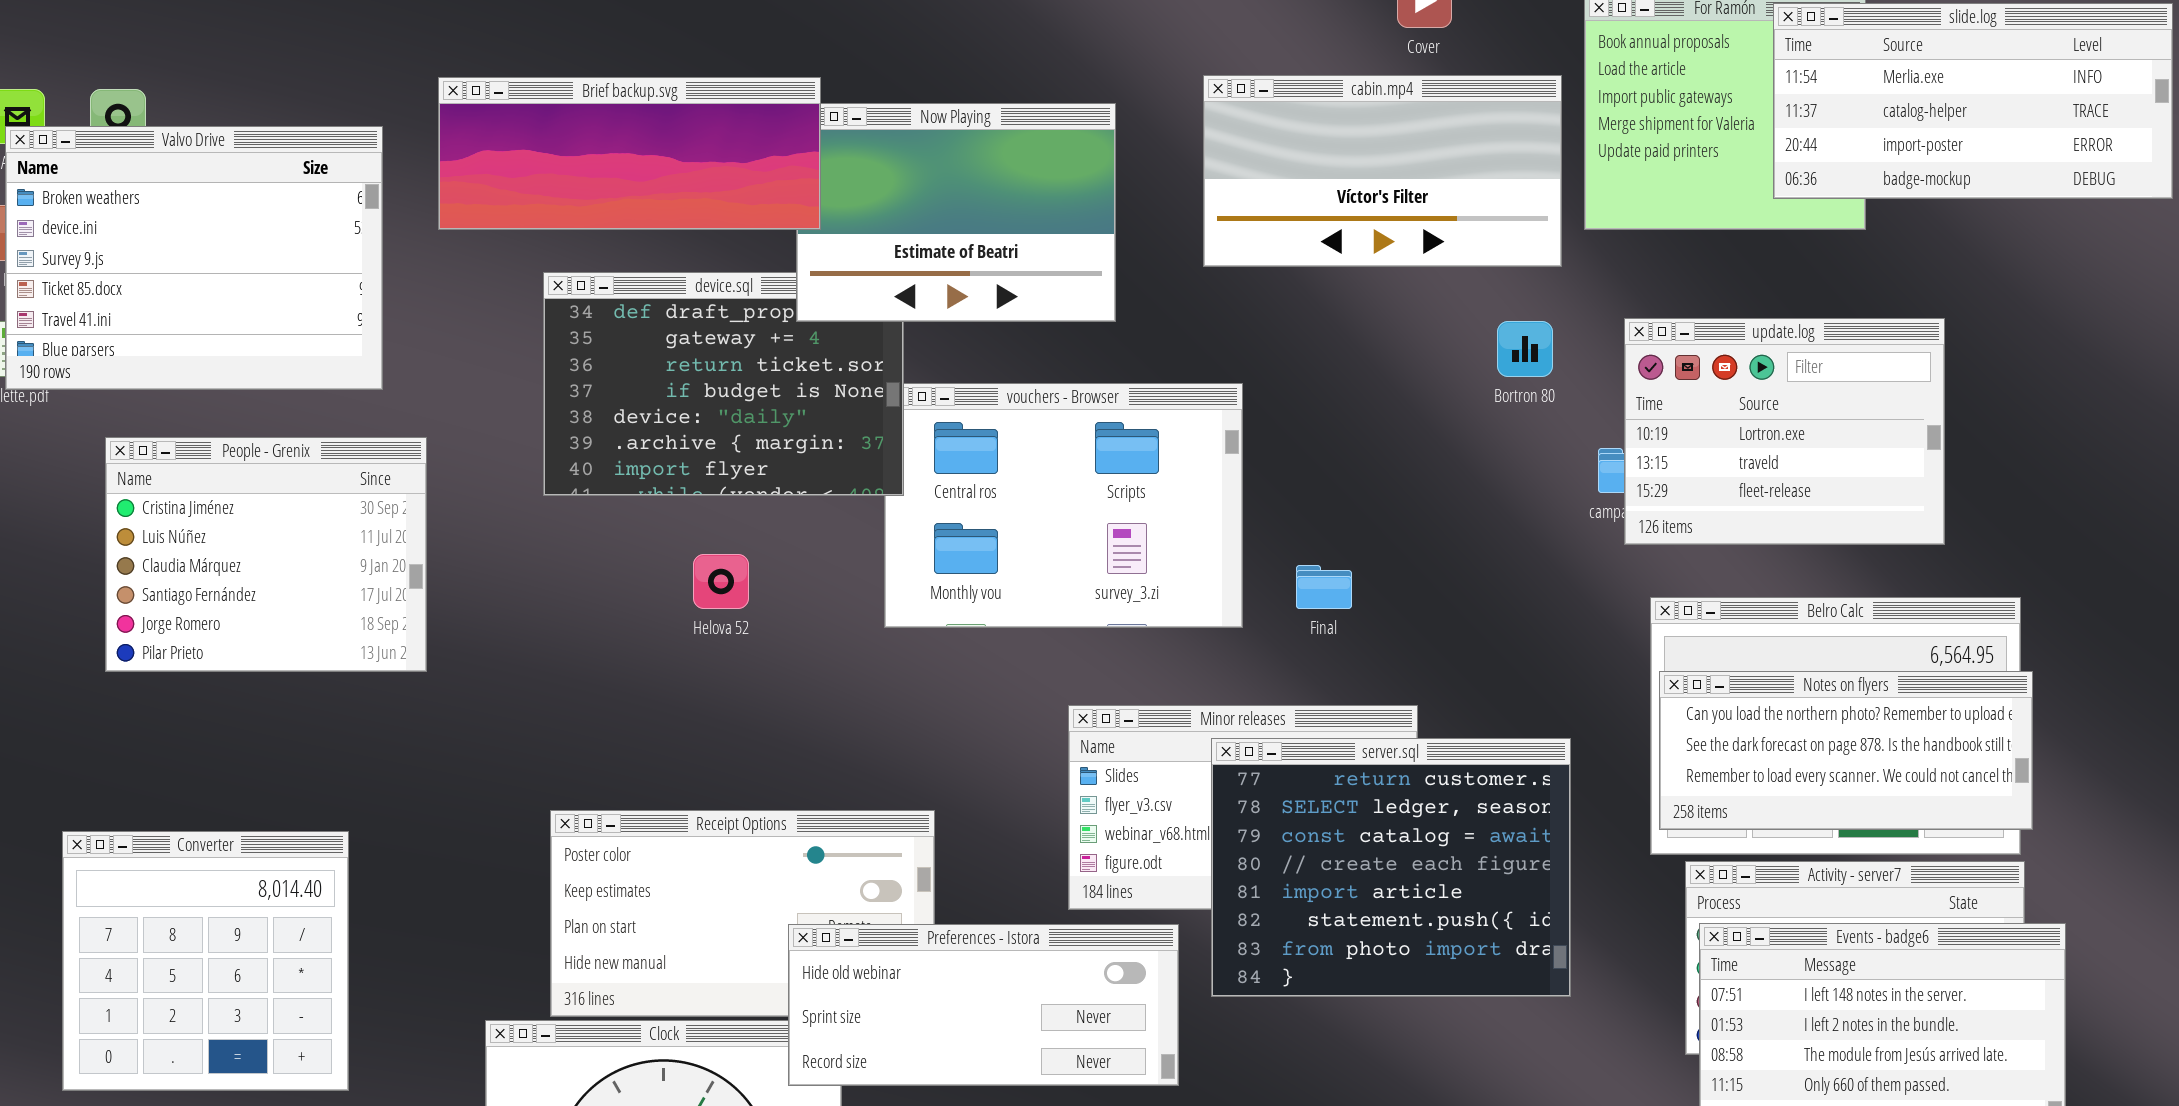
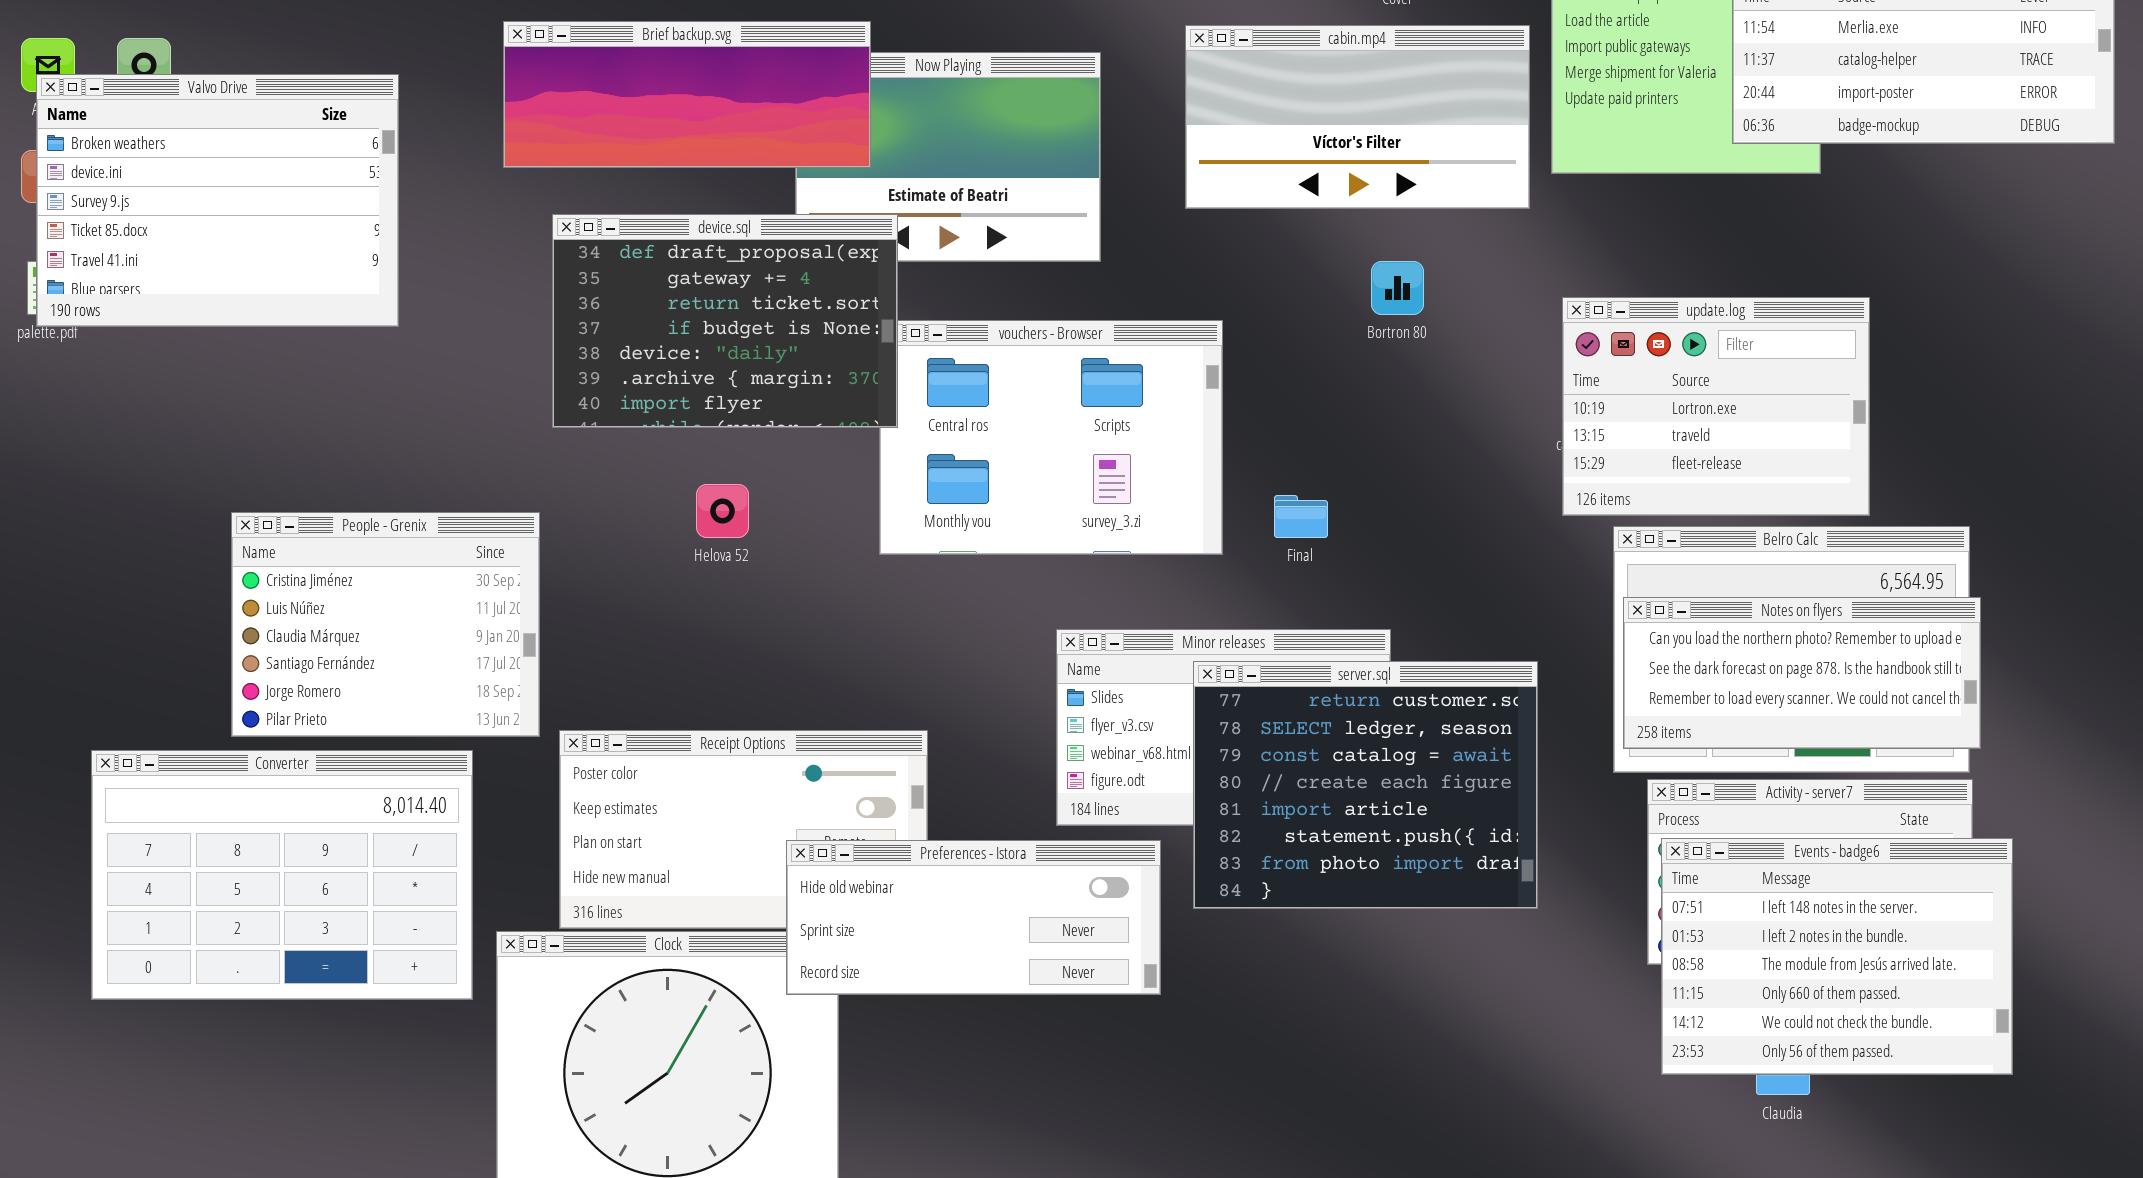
Brief backup.svg: [438,77,821,230] -> [503,21,871,168], moved
device.sql: [543,272,904,496] -> [552,214,898,428], raised
update.log: [1624,318,1945,545] -> [1562,297,1870,516], moved
Bortron 80: [1497,321,1553,377] -> [1371,261,1424,315], moved
People - Grenix: [105,437,427,672] -> [231,512,540,737], moved
Converter: [62,831,349,1091] -> [91,750,473,1000], resized

